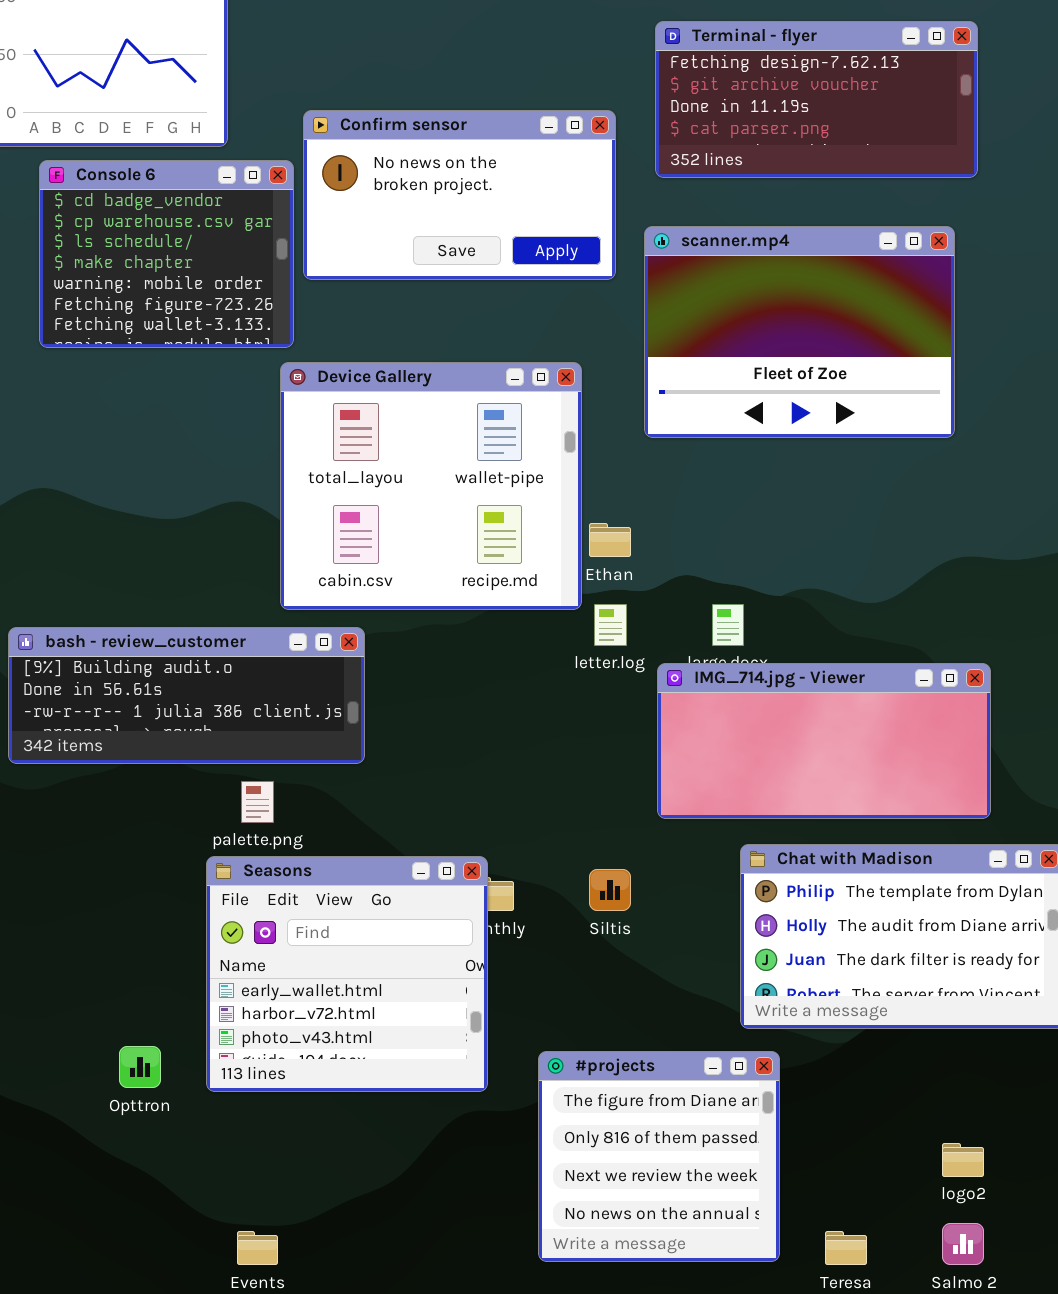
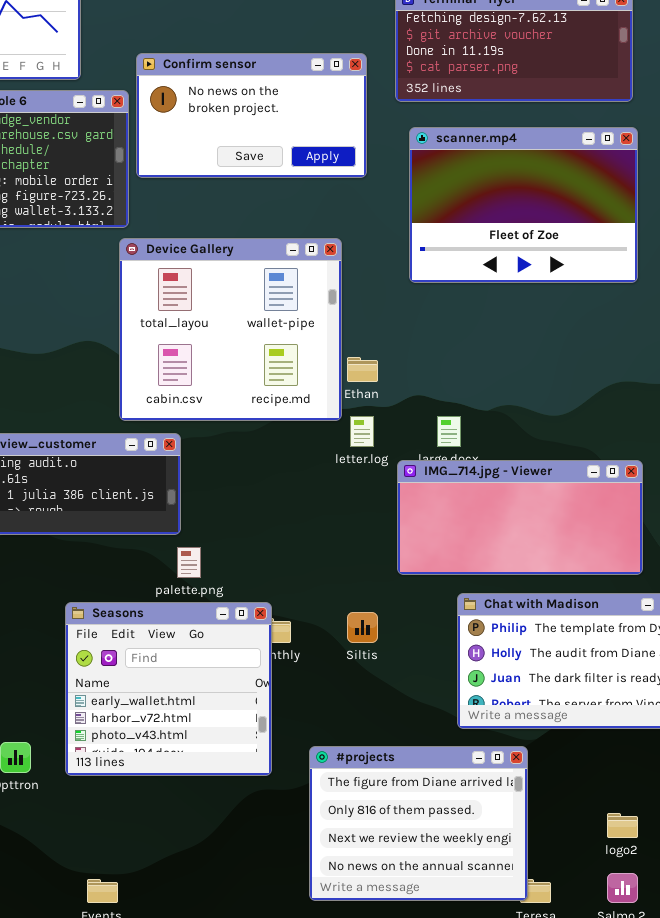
scanner.mp4: [644,226,955,438] -> [409,127,638,283], moved
palette.png: [241,781,274,823] -> [177,547,201,578], moved
#projects: [538,1051,780,1262] -> [309,746,528,901], resized

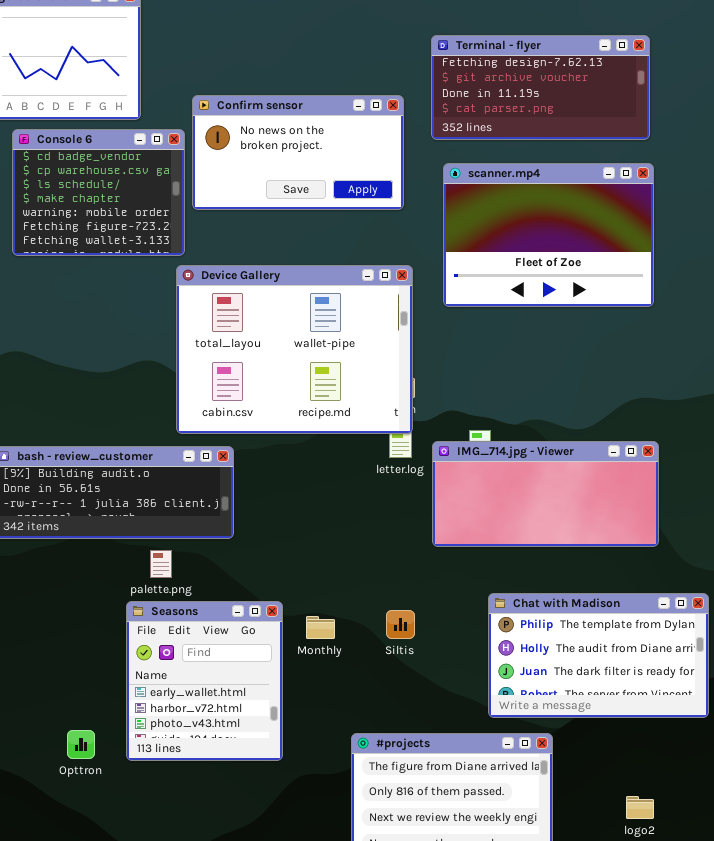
Device Gallery: [119,238,342,421] -> [176,265,413,434], resized
IMG_714.jpg - Viewer: [397,460,643,575] -> [432,441,659,547], moved
palette.png: [177,547,201,578] -> [150,550,172,578], moved
Seasons: [65,602,272,776] -> [126,601,283,761], resized

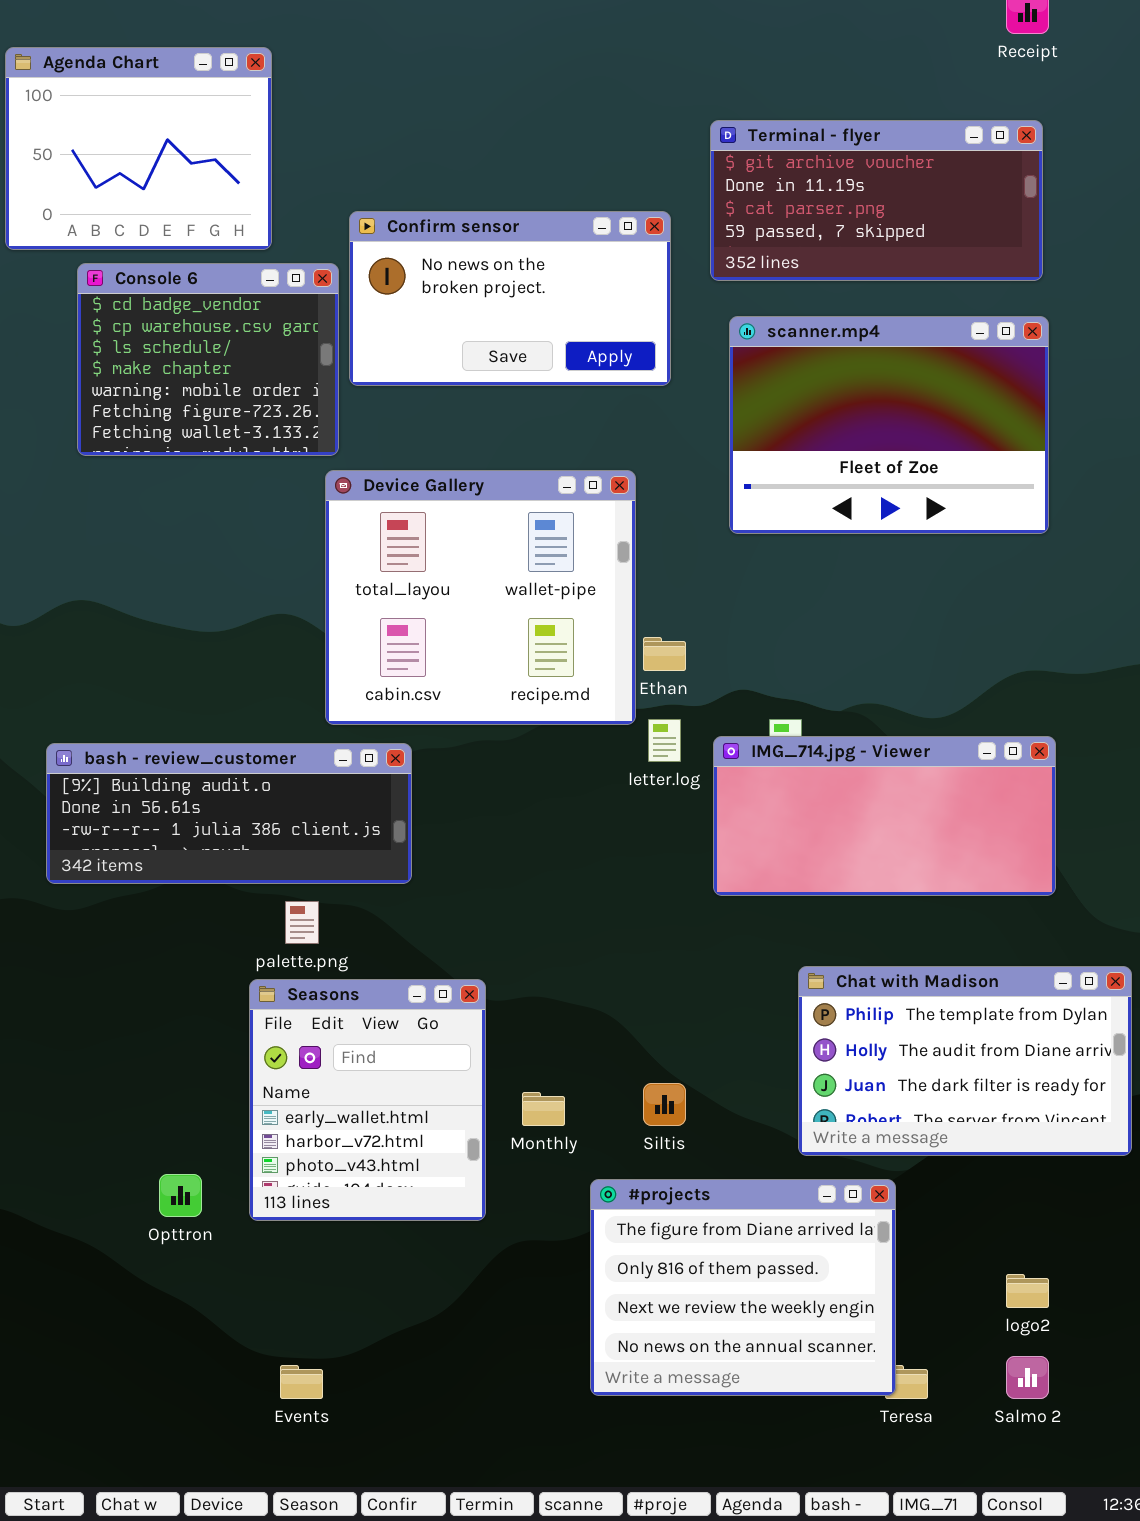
Terminal - flyer: [431,35,650,140] -> [710,120,1043,281], scrolled down 1 row
Device Gallery: [176,265,413,434] -> [325,470,636,725], resized
Siltis: [386,610,415,639] -> [643,1083,686,1126], moved
Monthly: [306,616,335,639] -> [522,1092,565,1126], moved

